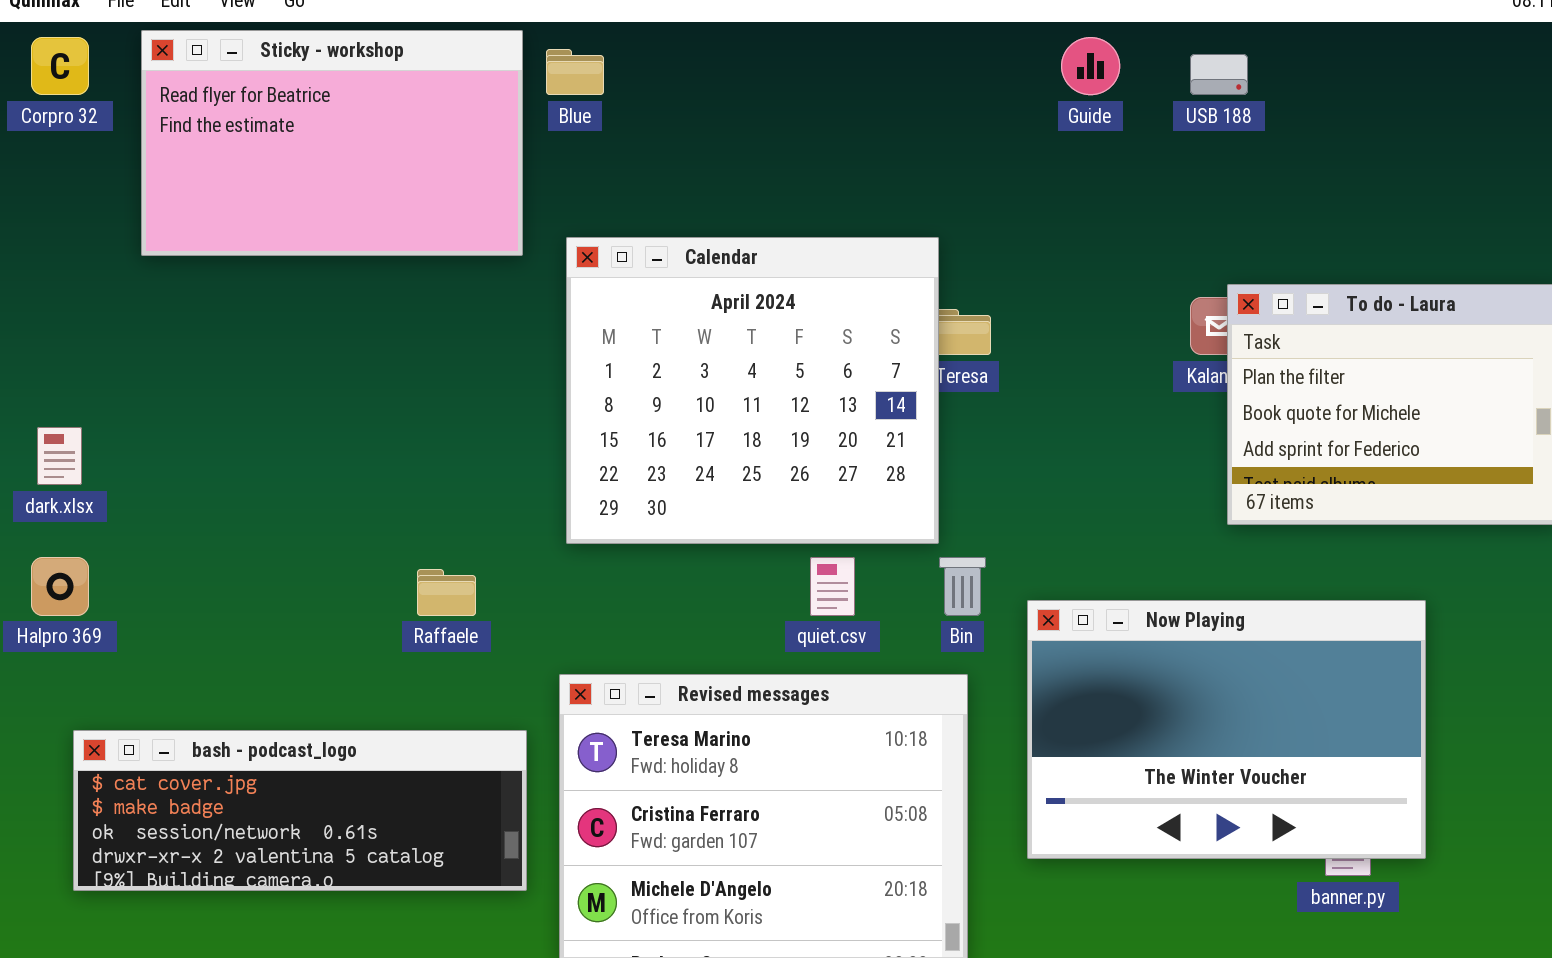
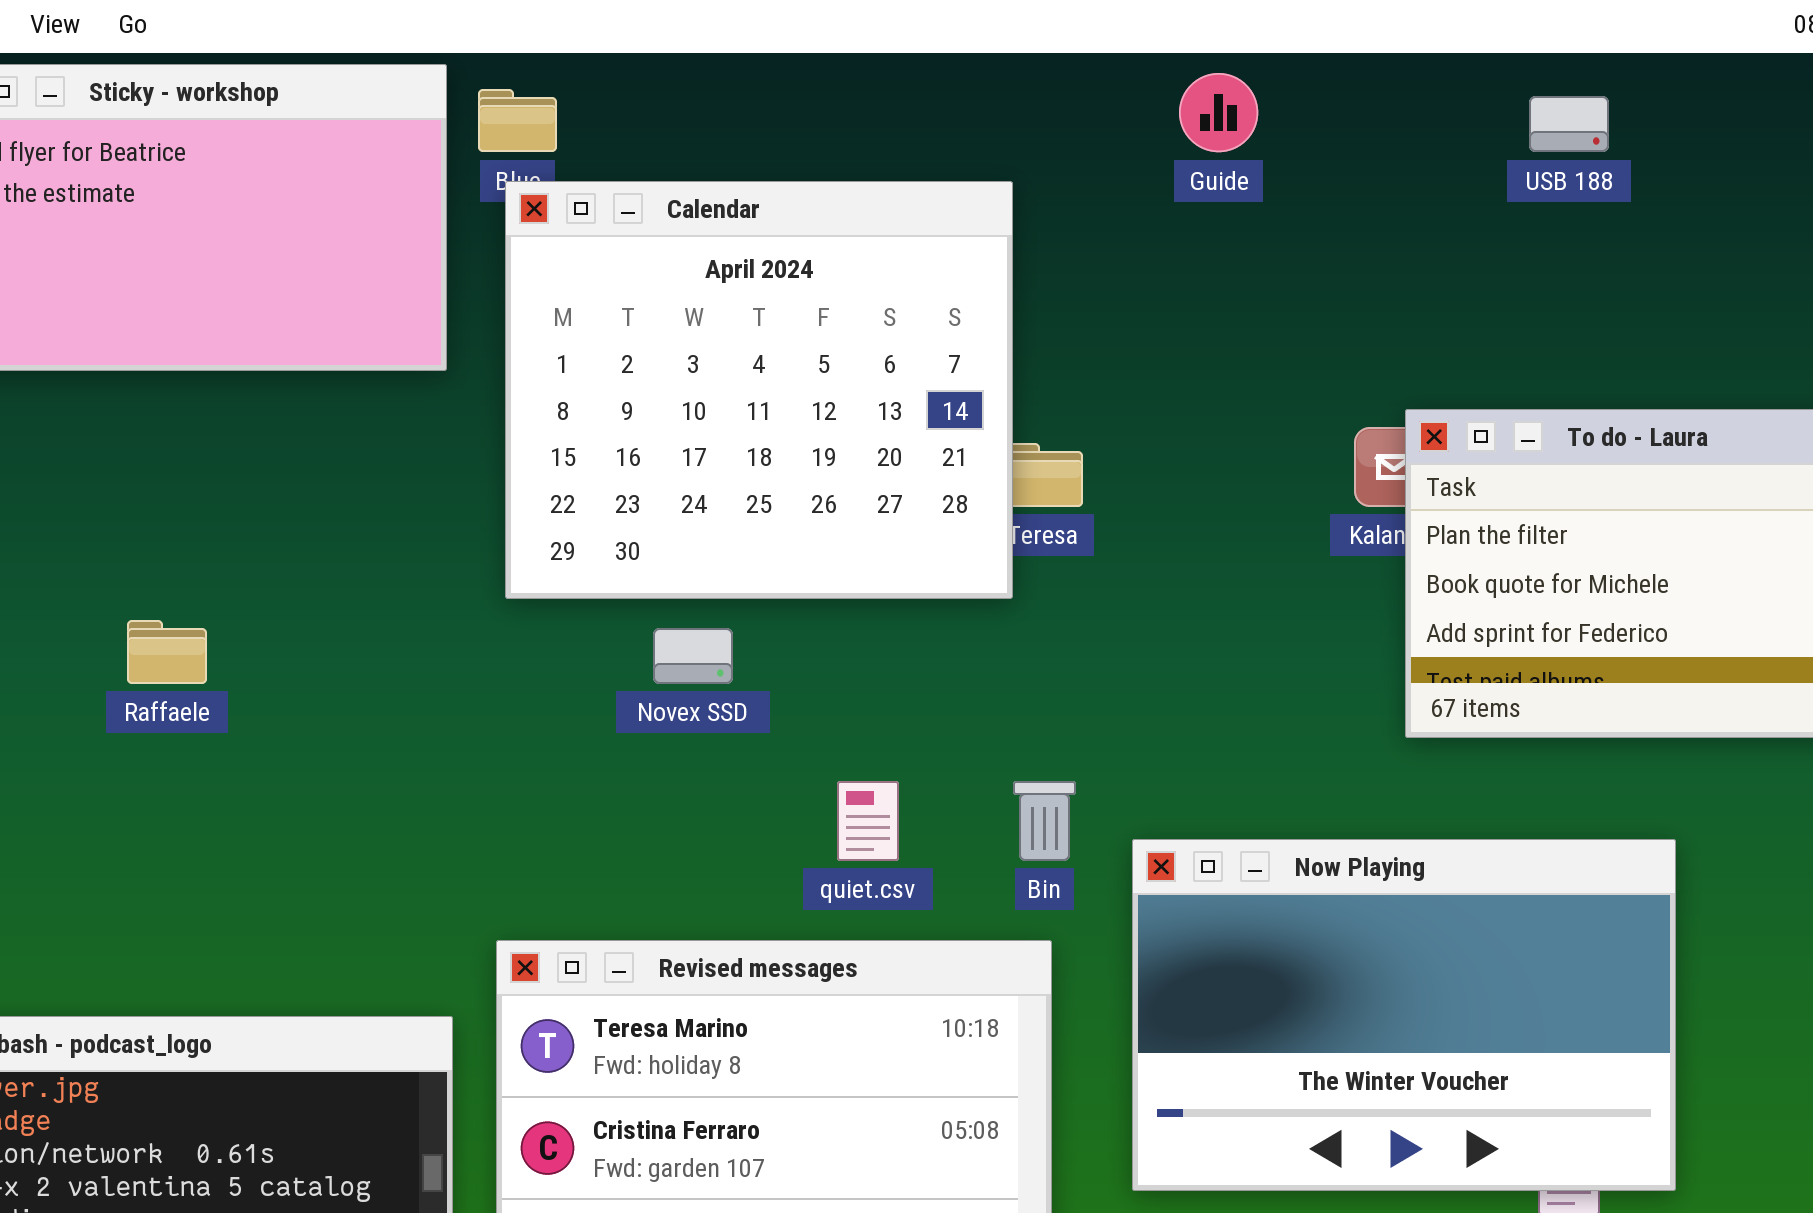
USB 188: [1190,54,1248,95] -> [1529,96,1609,152], moved
Calendar: [566,237,939,544] -> [505,181,1013,599], moved
Raffaele: [417,569,476,616] -> [127,620,207,684], moved

